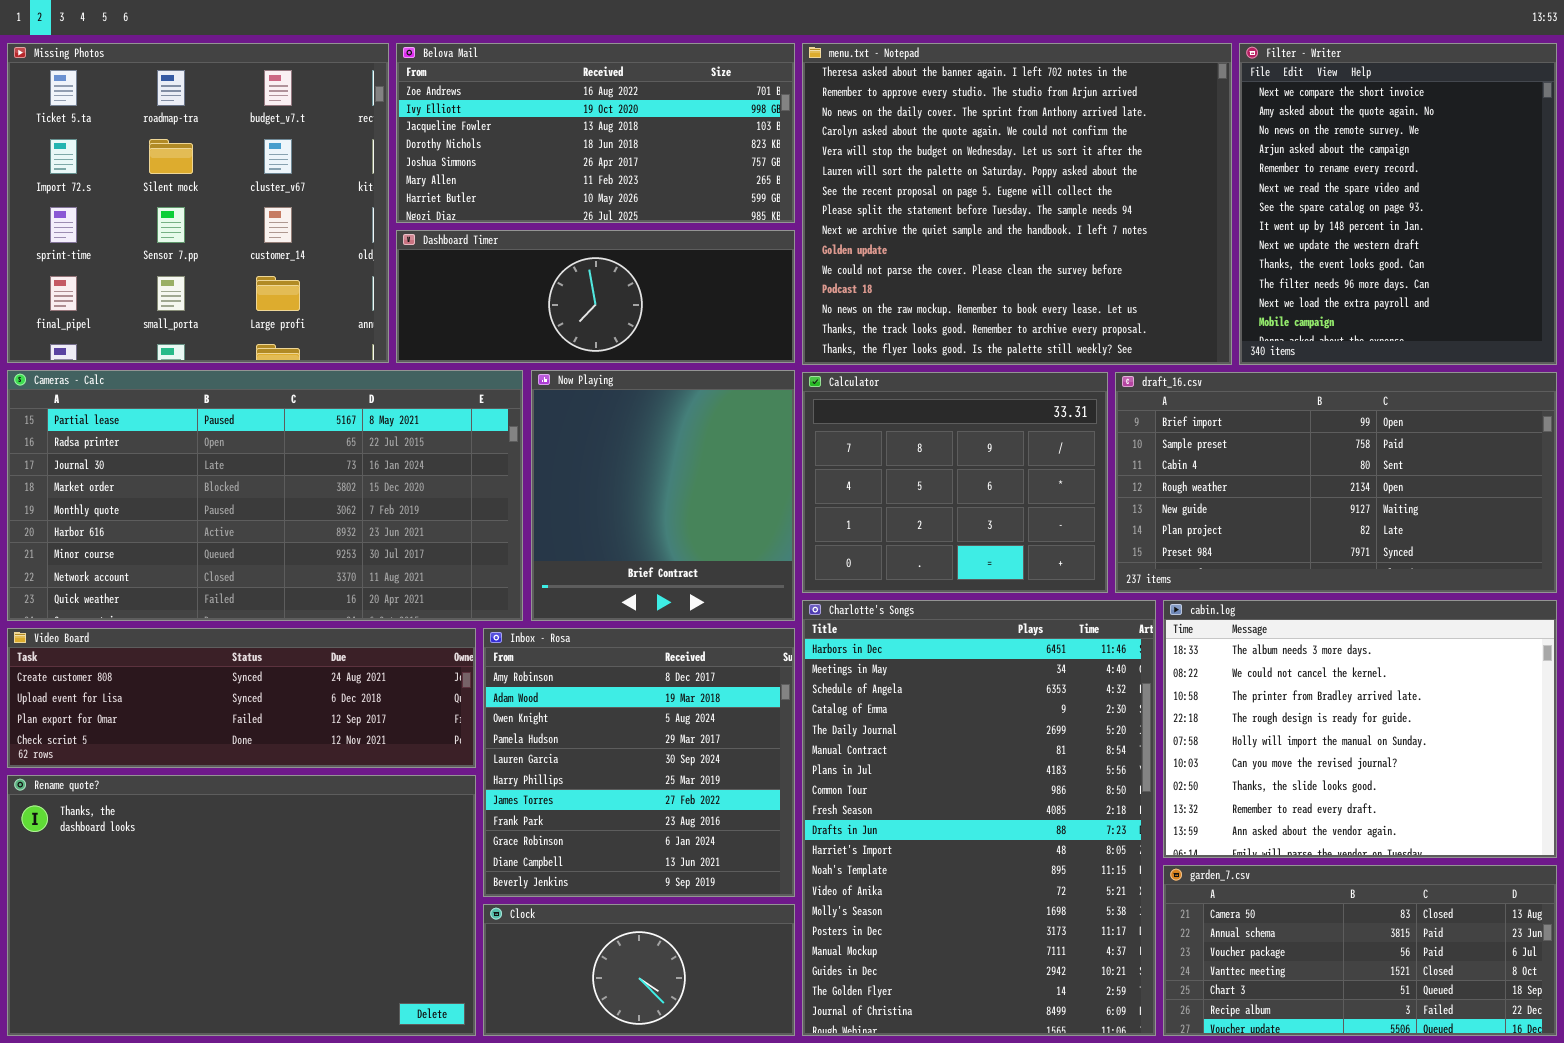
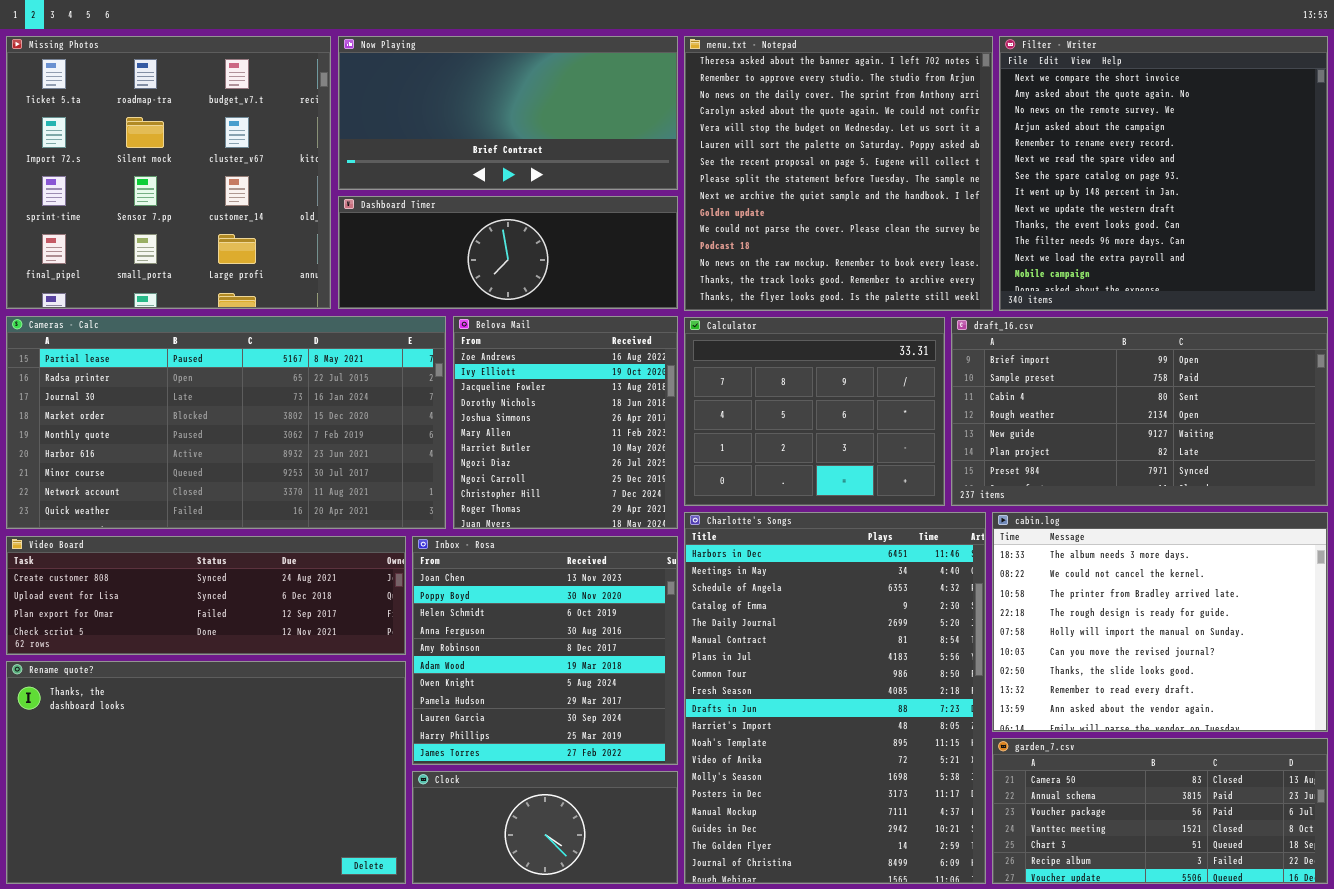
Belova Mail: [396,43,795,223] -> [453,316,678,529], moved, resized
menu.txt - Notepad: [802,43,1232,365] -> [684,36,993,311], resized
Filter - Writer: [1239,43,1557,365] -> [999,36,1328,311], resized
Now Playing: [531,370,795,621] -> [338,36,678,190], moved, resized
Inbox - Rosa: [483,628,795,897] -> [412,536,678,765], scrolled up 4 rows

